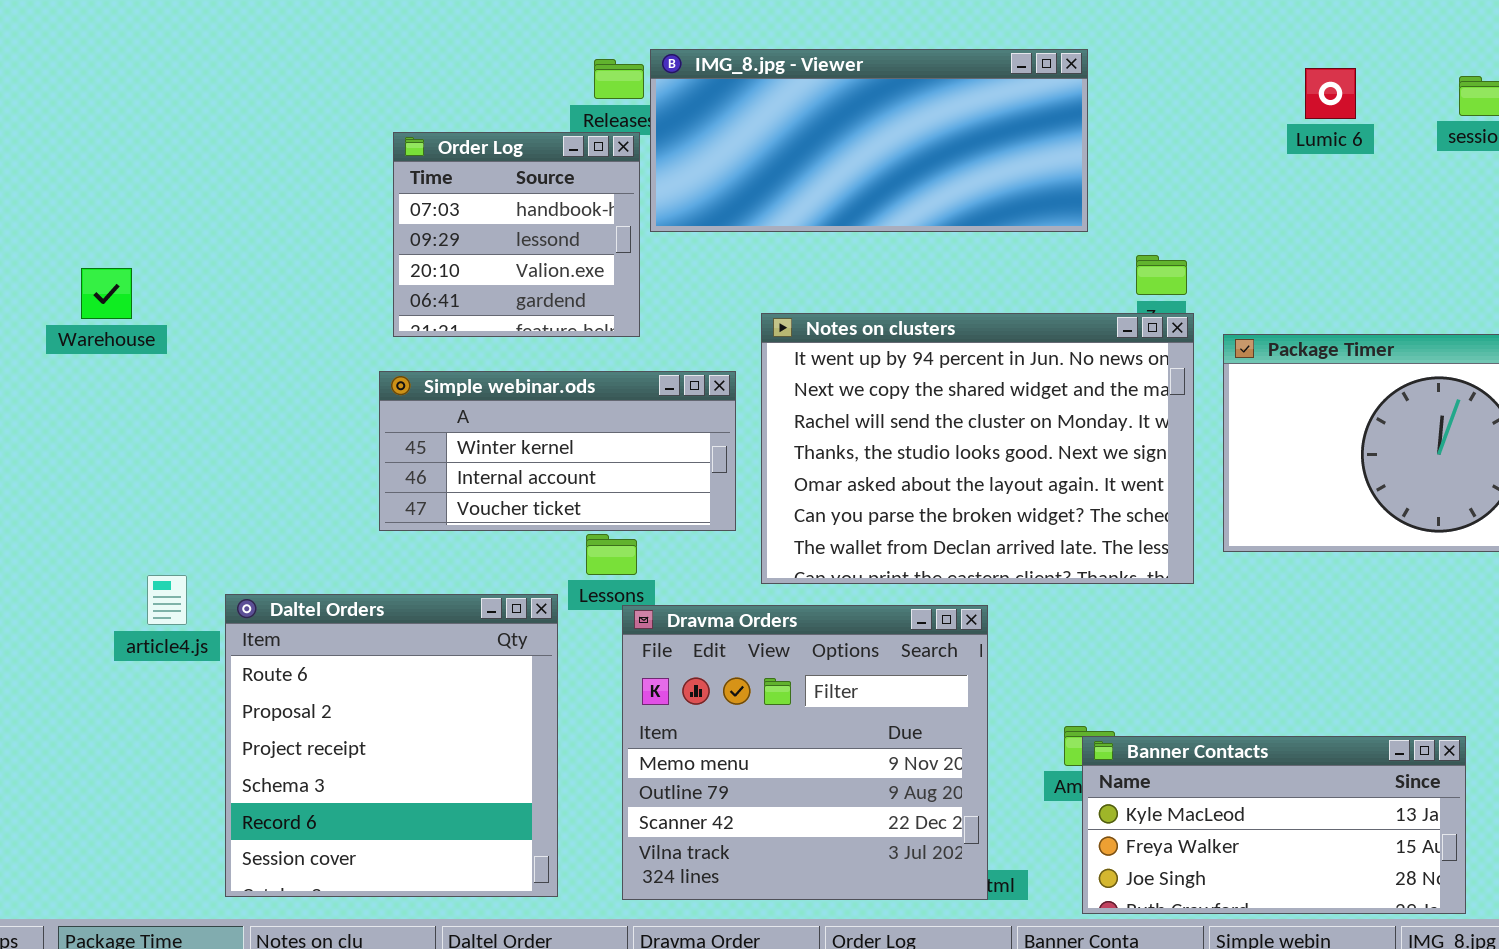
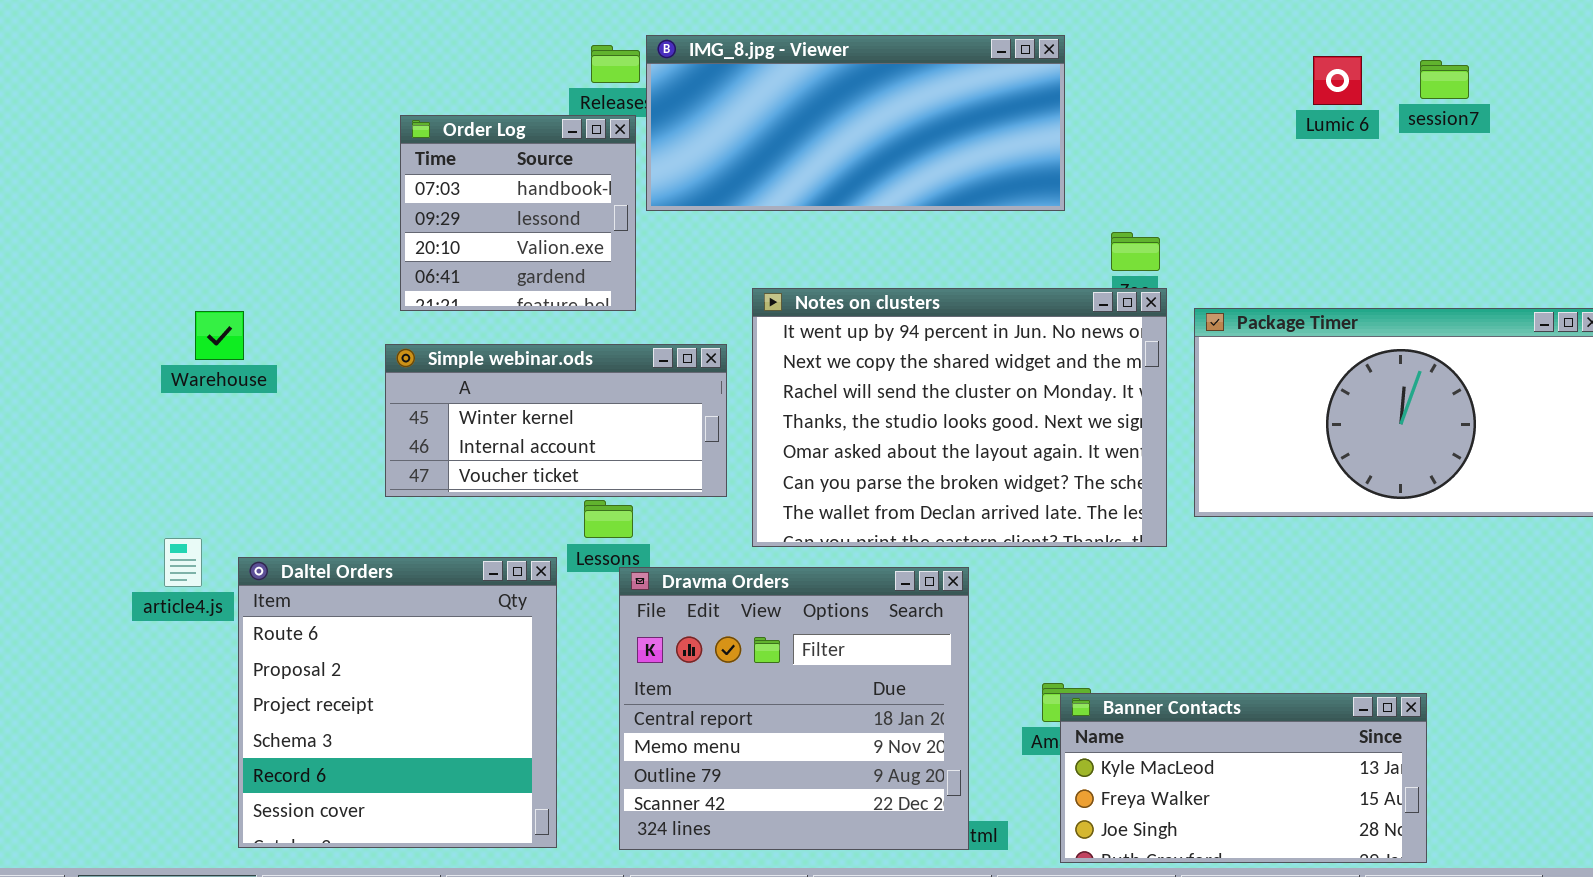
Lumic 6: [1305,68,1356,119] -> [1313,56,1362,105], moved
Warehouse: [81,268,132,319] -> [195,311,244,360], moved
Dravma Orders: [622,605,988,900] -> [619,567,969,850], scrolled up 1 row

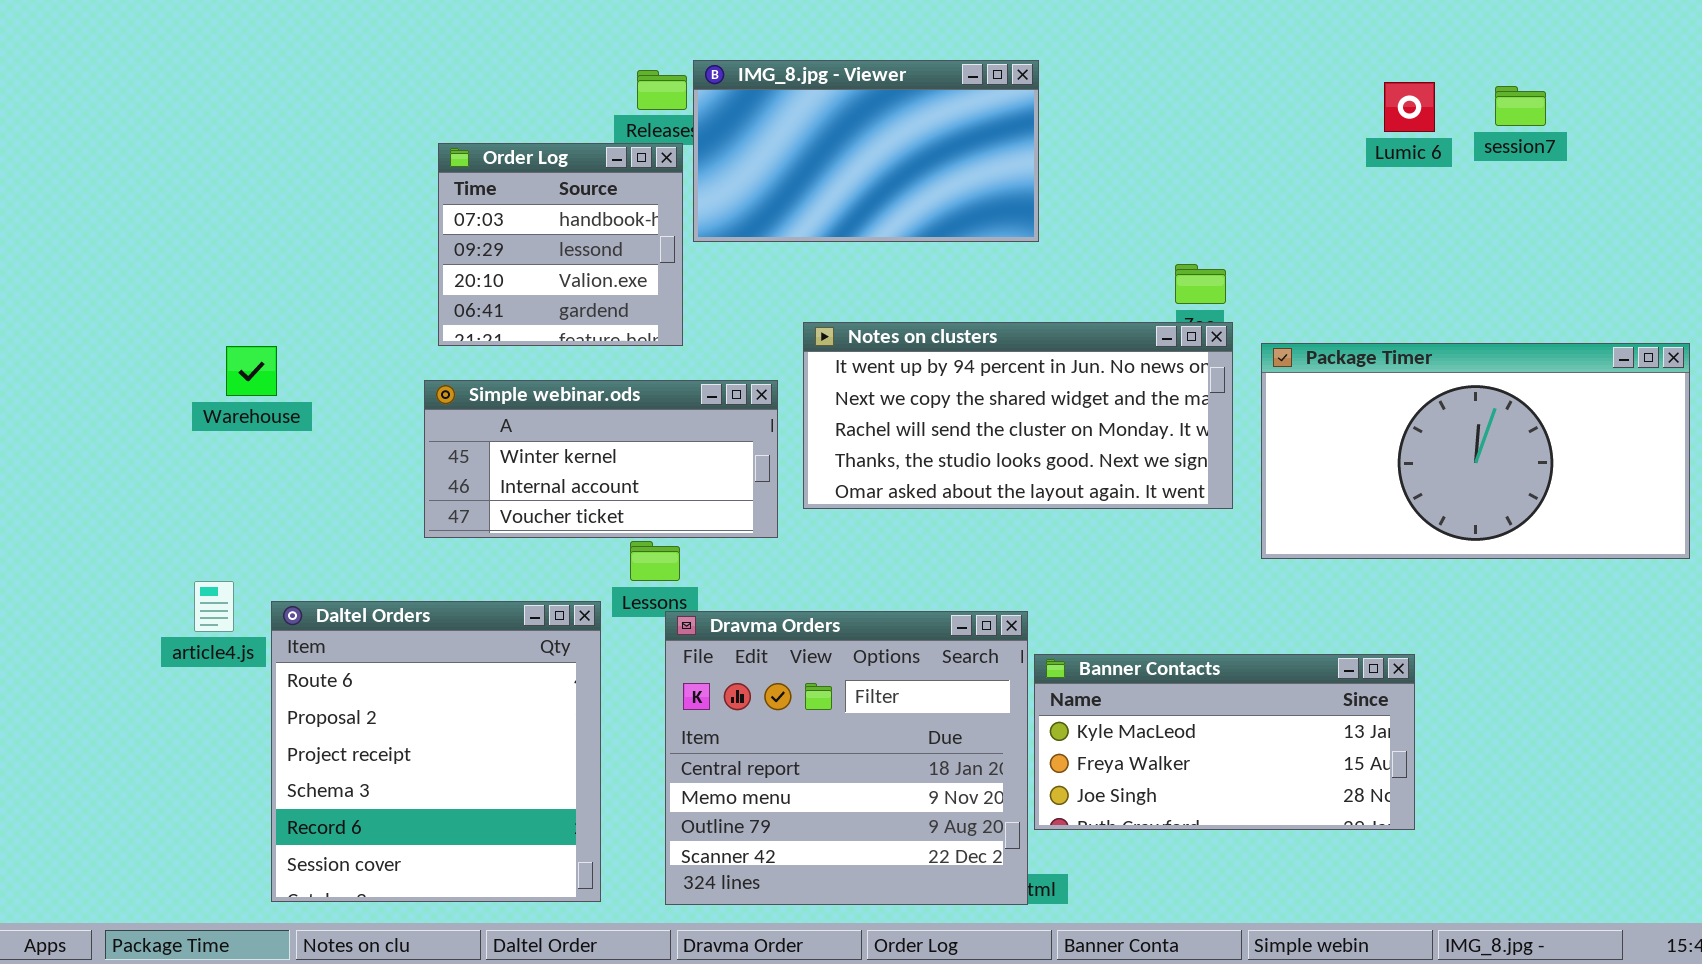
IMG_8.jpg - Viewer: [646,35,1065,211] -> [693,60,1039,242], resized
Notes on clusters: [752,288,1167,547] -> [803,322,1233,509], resized
Banner Contacts: [1060,693,1427,863] -> [1034,654,1415,830], moved

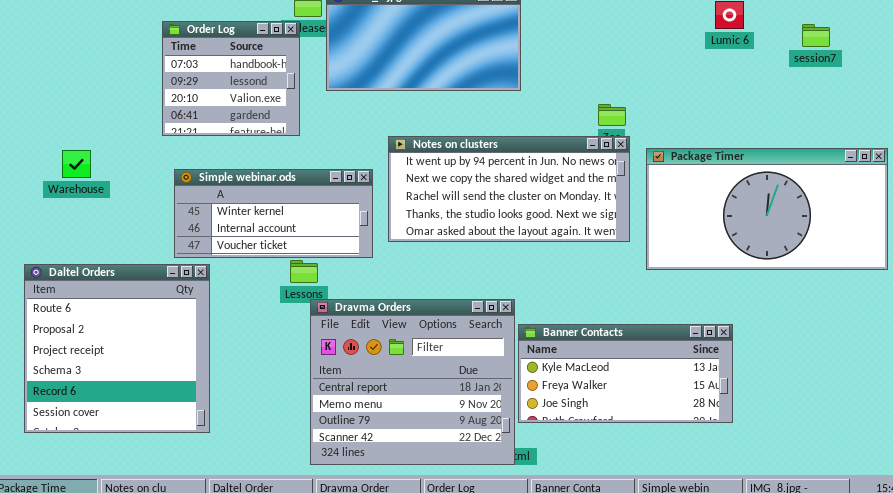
session7: [1495,86,1546,126] -> [802,24,830,47], moved
Order Log: [438,143,683,346] -> [162,21,300,136], moved
Daltel Orders: [271,601,601,902] -> [24,264,210,433], moved

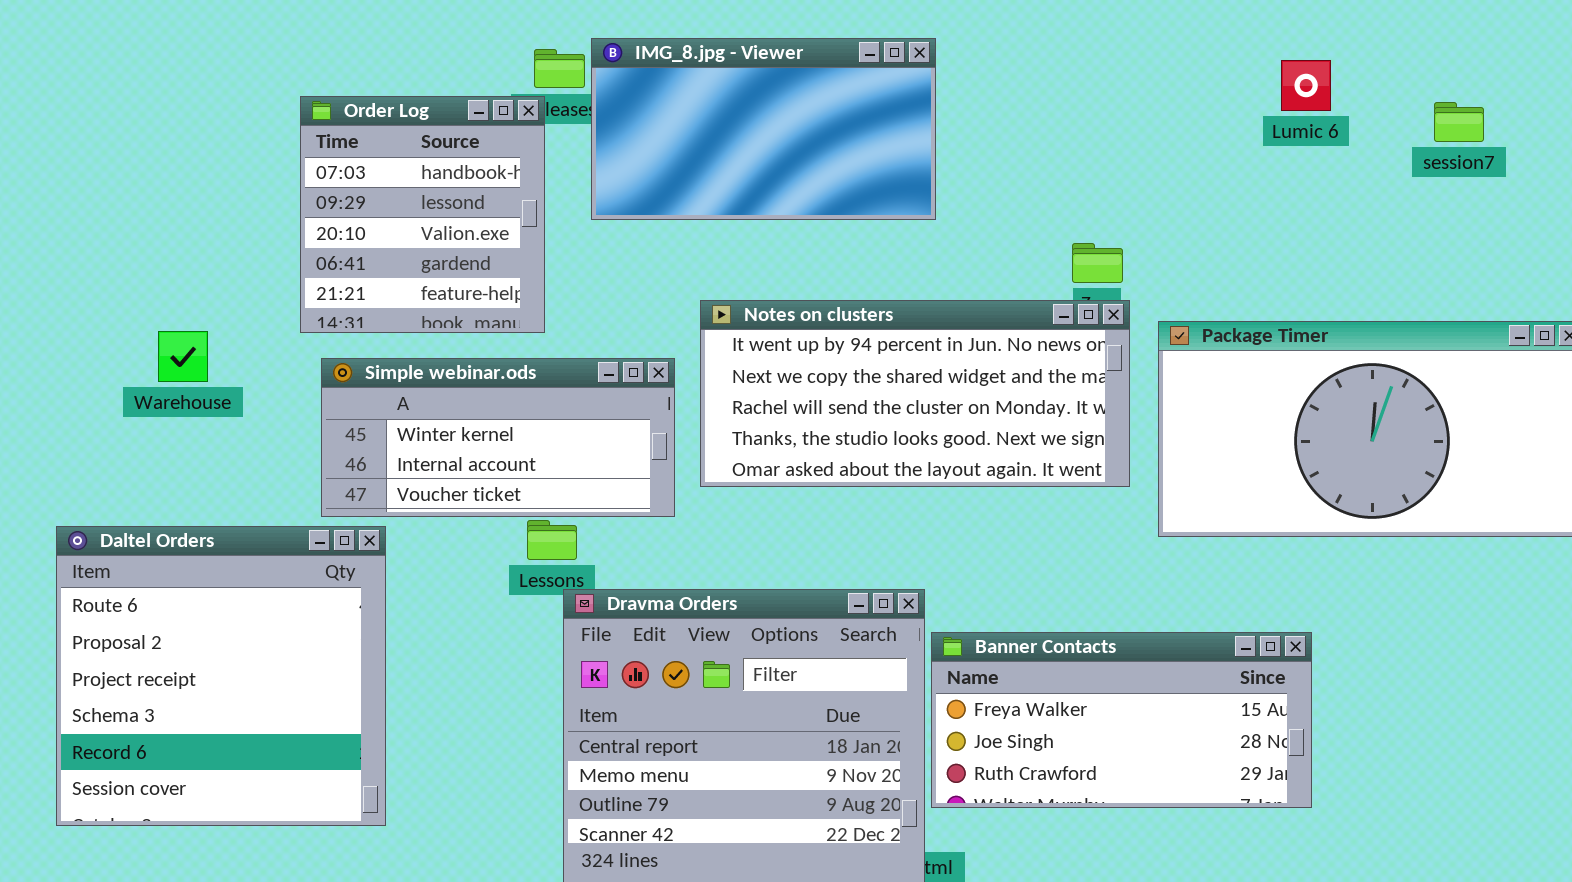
Order Log: [162,21,300,136] -> [300,96,545,333], resized
Warehouse: [62,150,91,178] -> [158,331,208,382], moved
Banner Contacts: [518,324,733,423] -> [931,632,1312,808], scrolled down 1 row

